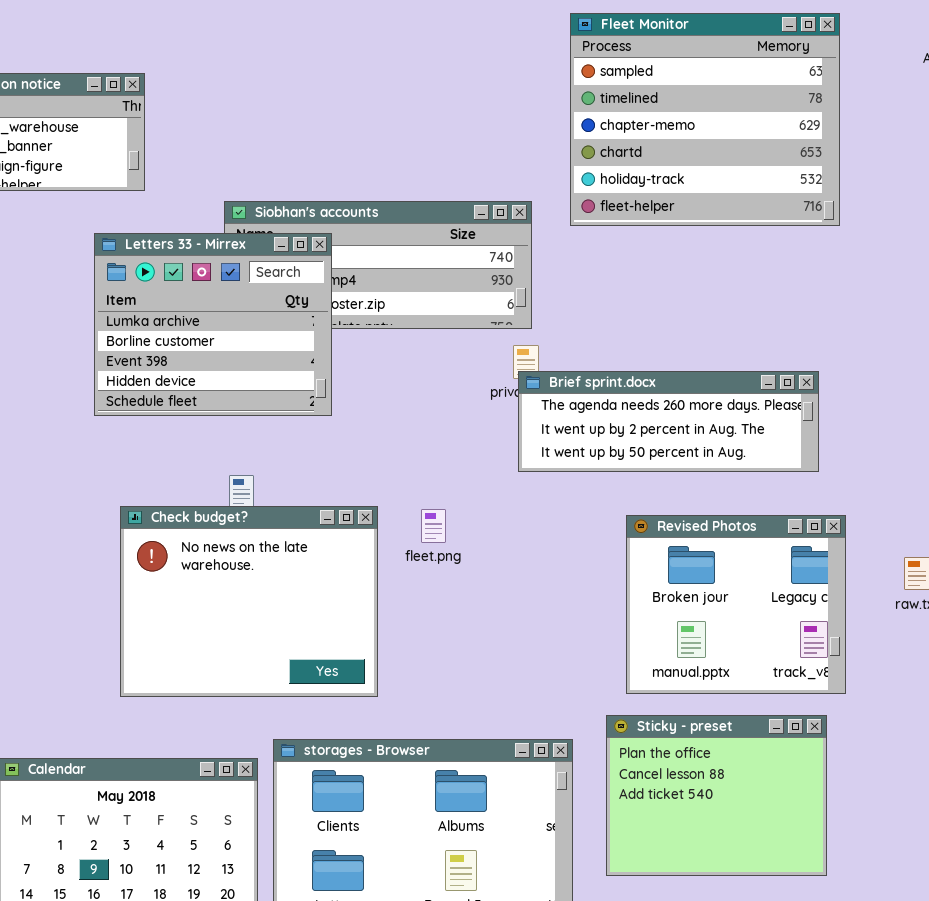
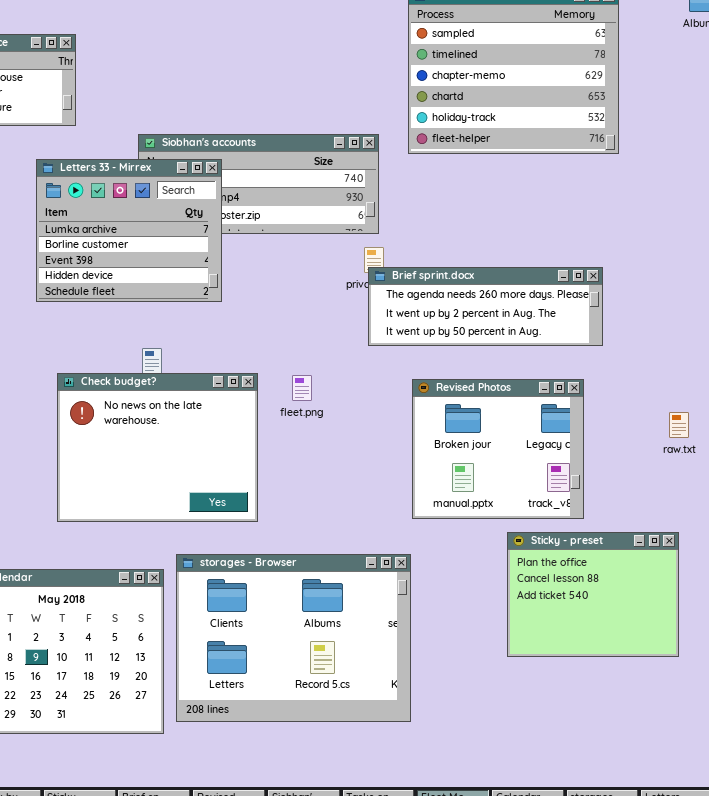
Revised Photos: [626,515,846,694] -> [412,379,584,519], moved
Sticky - preset: [606,715,827,876] -> [507,532,679,657], moved

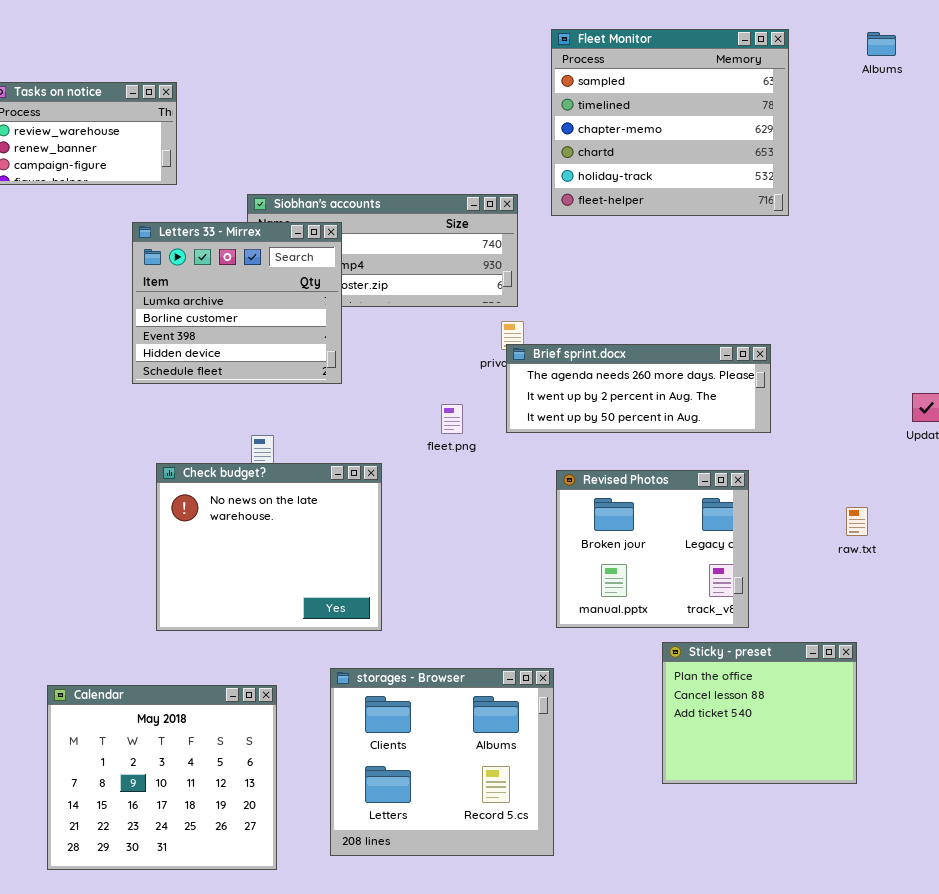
fleet.png: [292,375,312,401] -> [441,404,463,434], moved
storages - Browser: [176,554,411,722] -> [330,668,554,856], resized

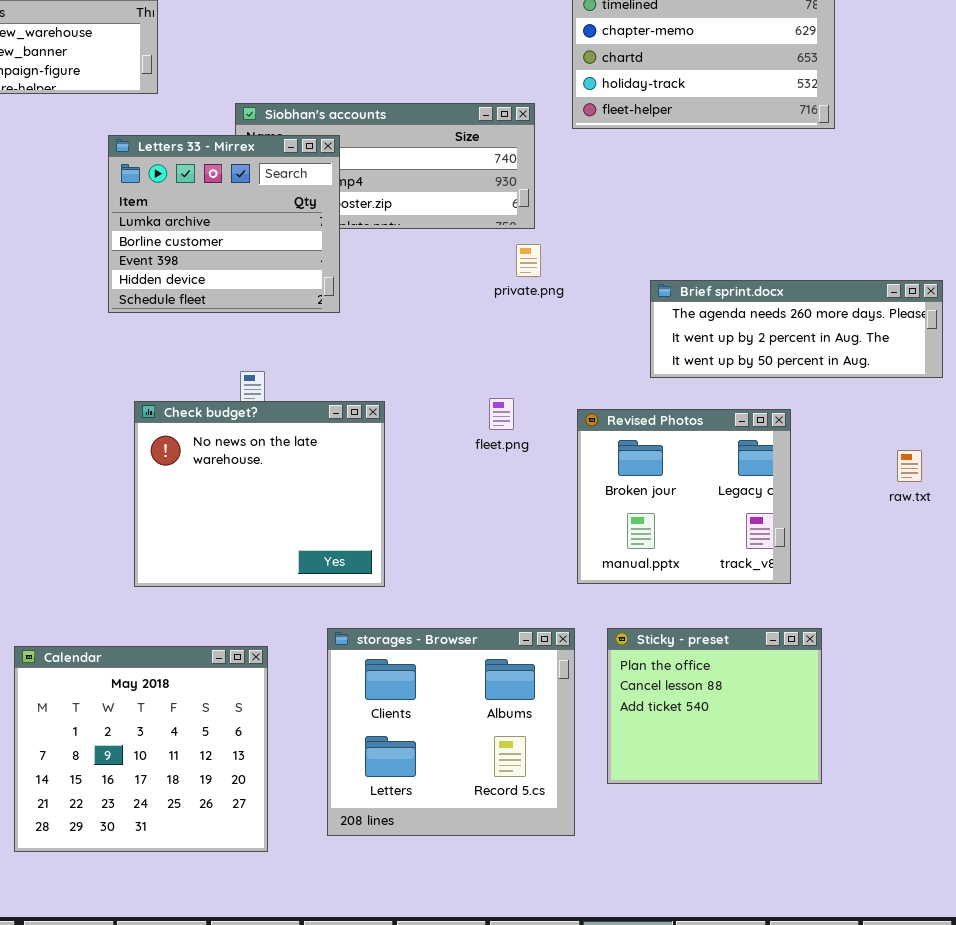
Brief sprint.docx: [506,344,771,433] -> [650,280,943,378], moved
fleet.png: [441,404,463,434] -> [489,398,514,430], moved
Sticky - preset: [662,642,857,784] -> [607,628,822,784], moved

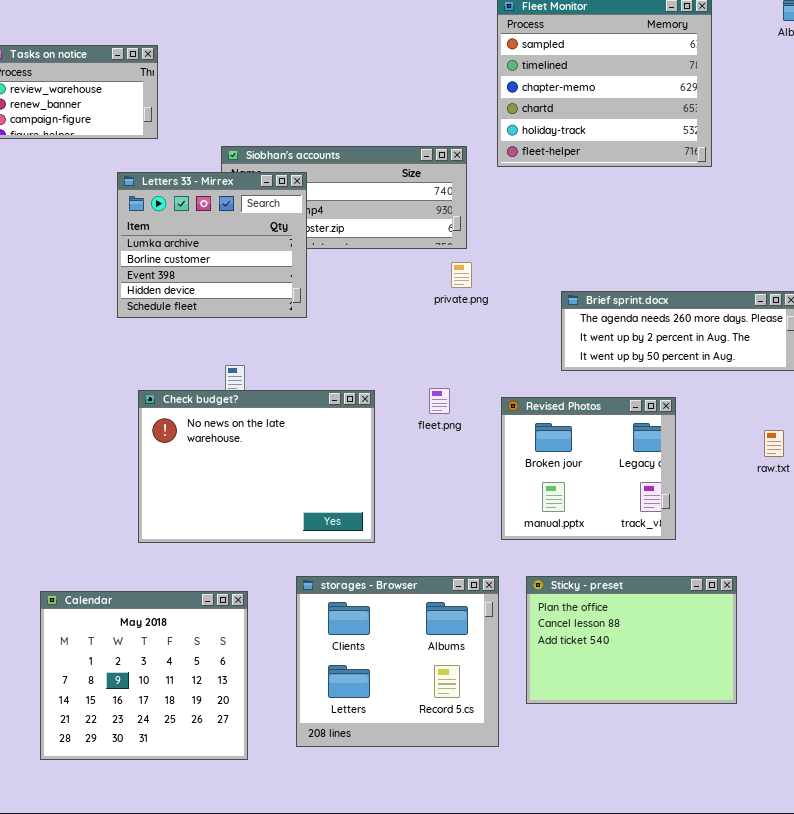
Check budget?: [134,401,385,587] -> [138,390,375,543], resized
Sticky - preset: [607,628,822,784] -> [526,576,737,704], resized

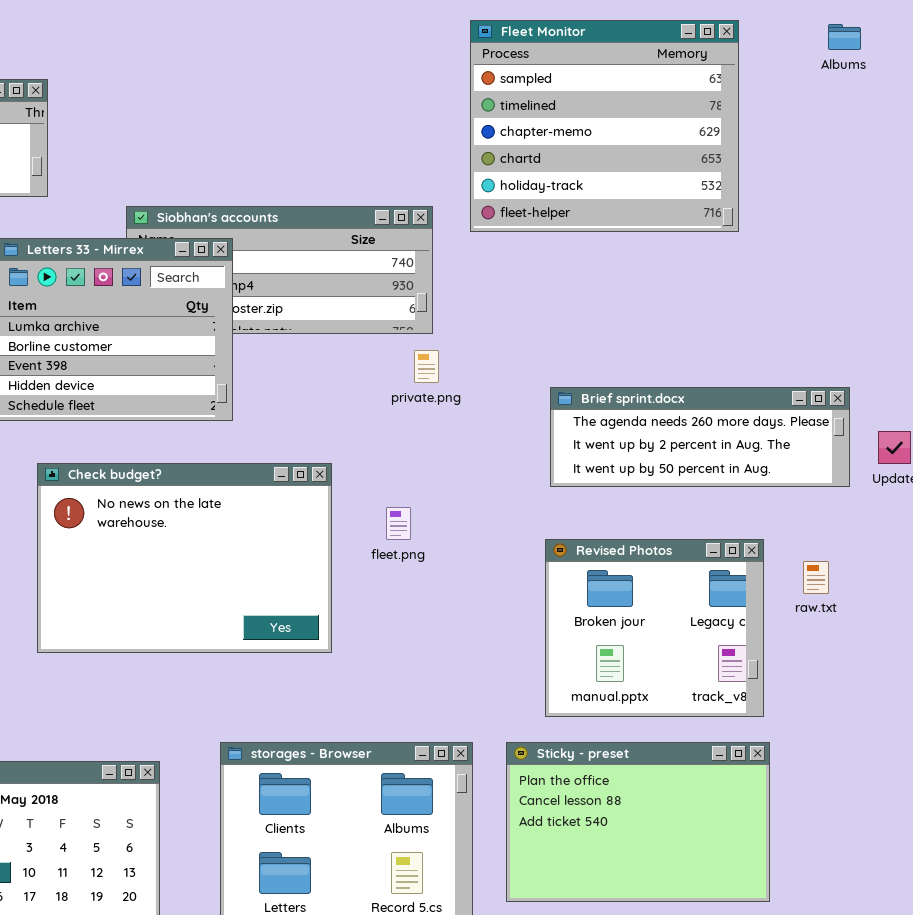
Check budget?: [138,390,375,543] -> [37,463,332,653], moved
Revised Photos: [501,397,676,540] -> [545,539,764,717], moved

